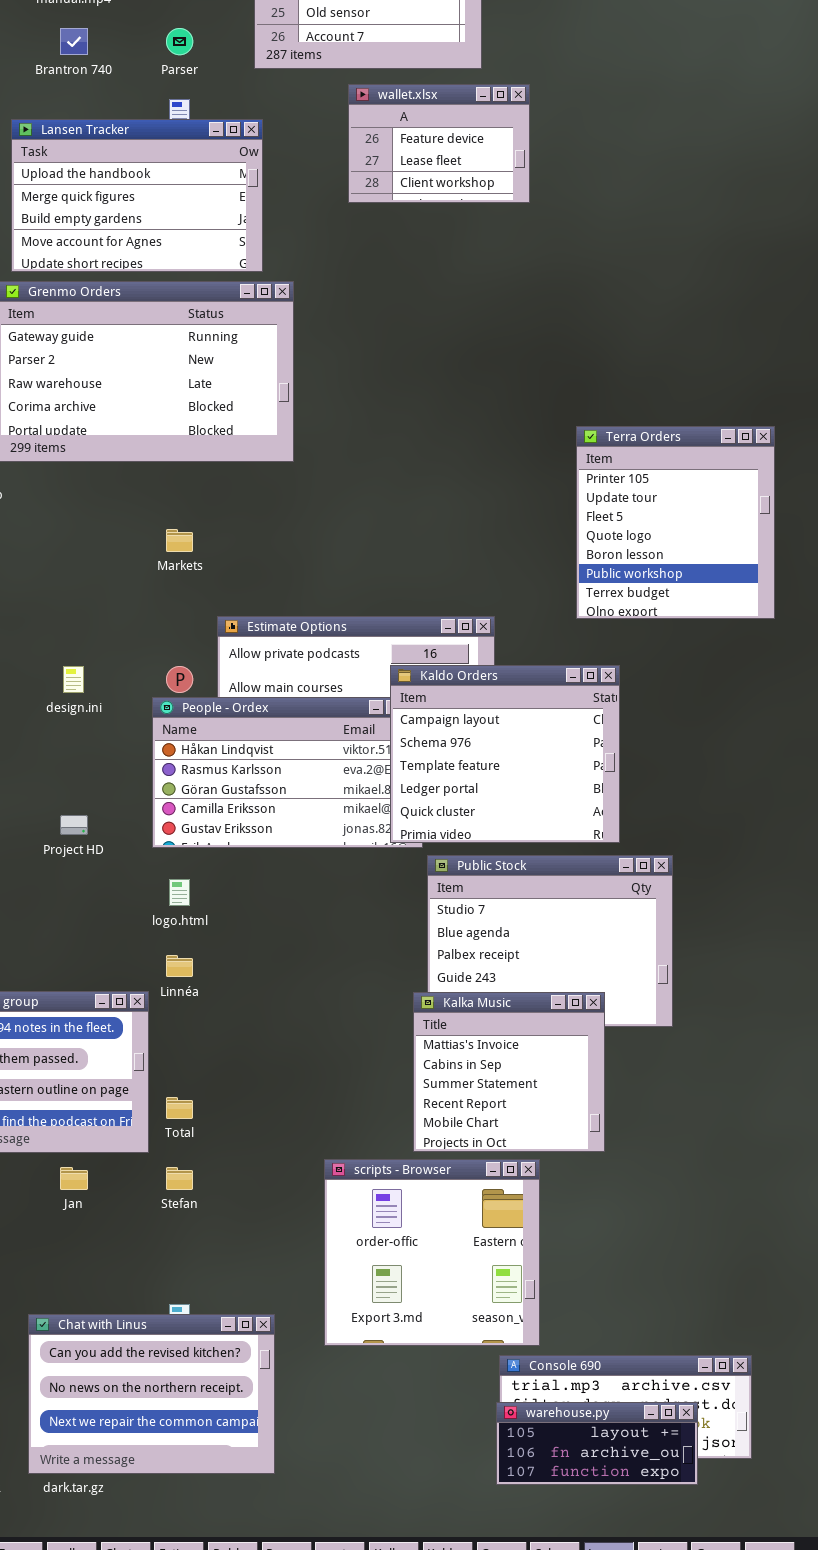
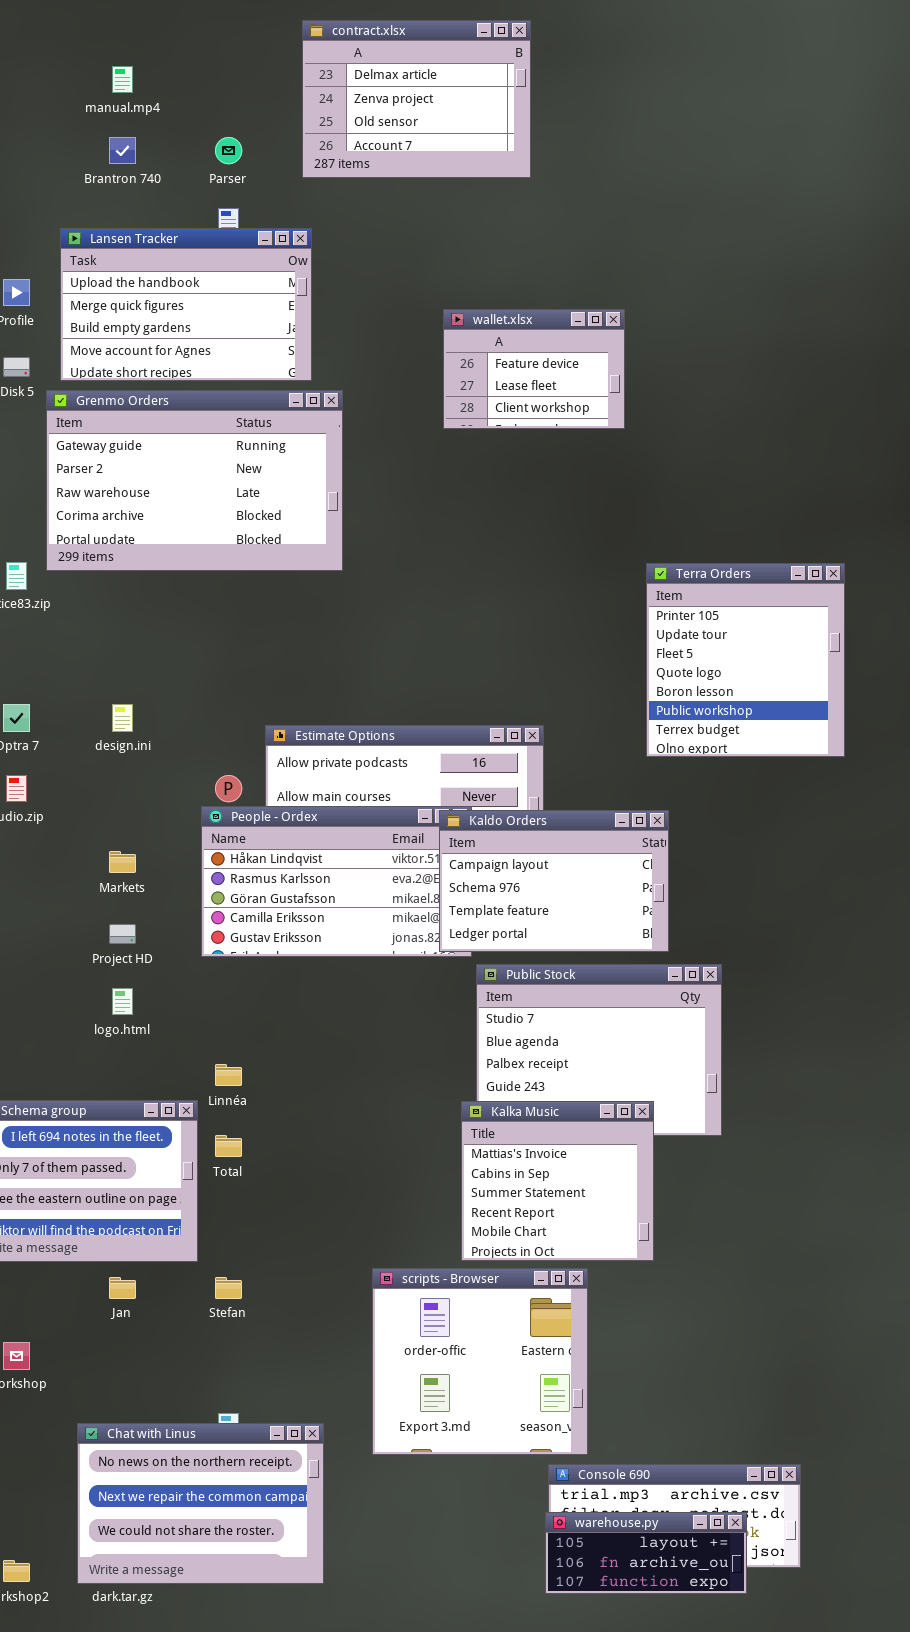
wallet.xlsx: [348,84,530,203] -> [443,309,625,429], moved
Terra Orders: [576,426,775,619] -> [646,563,845,757], moved
Markets: [166,529,193,552] -> [109,851,136,873], moved
Kaldo Orders: [390,665,620,843] -> [439,810,669,952], resized
design.ini: [63,666,84,693] -> [112,704,133,732], moved
logo.html: [169,879,190,906] -> [112,988,133,1015], moved
Total: [166,1097,193,1119] -> [215,1135,242,1157], moved
Chat with Linus: [28,1314,275,1474] -> [77,1423,324,1584], scrolled down 1 row

